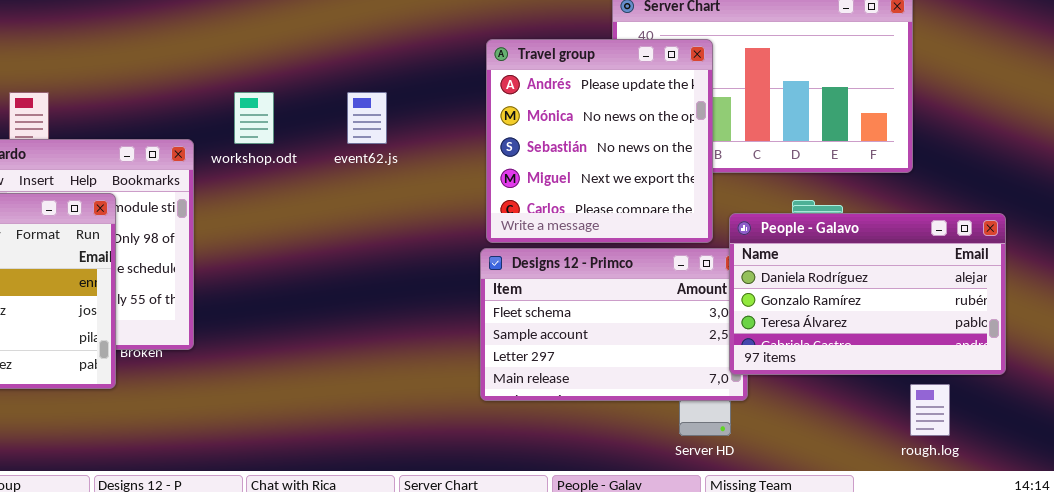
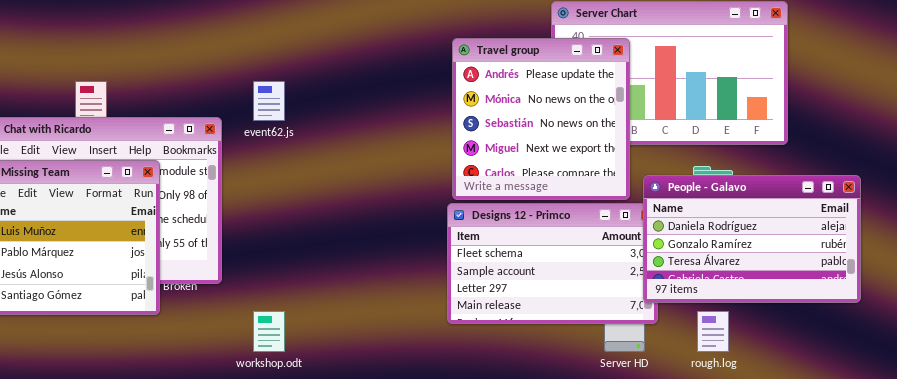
workshop.odt: [234,92,274,144] -> [253,311,285,352], moved
event62.js: [347,92,387,144] -> [253,81,285,121], moved
rough.log: [910,384,950,436] -> [697,311,729,352], moved

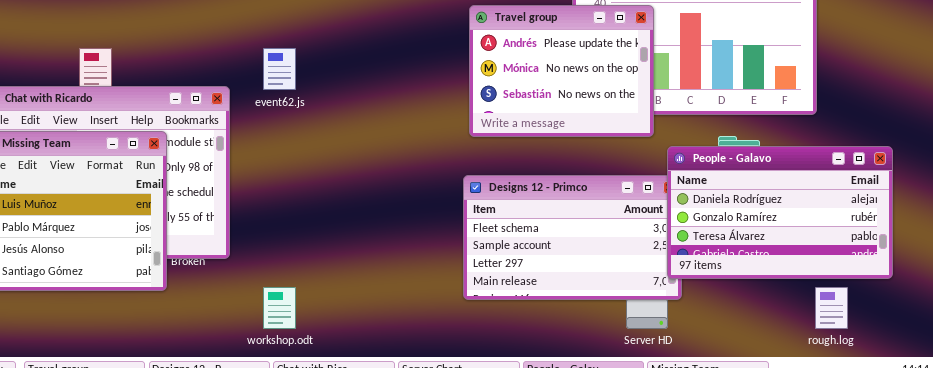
Travel group: [452,38,630,200] -> [469,5,654,137], resized
rough.log: [697,311,729,352] -> [815,287,848,329], moved

